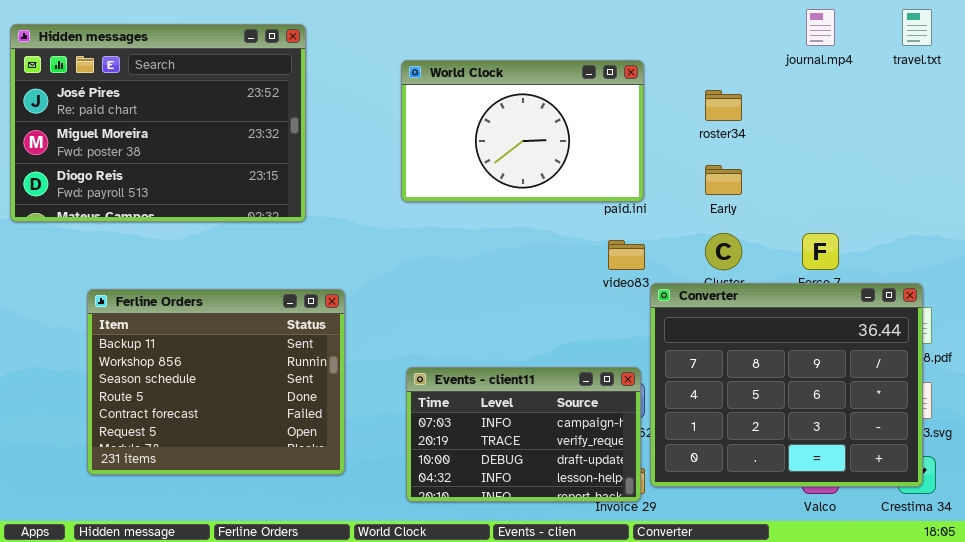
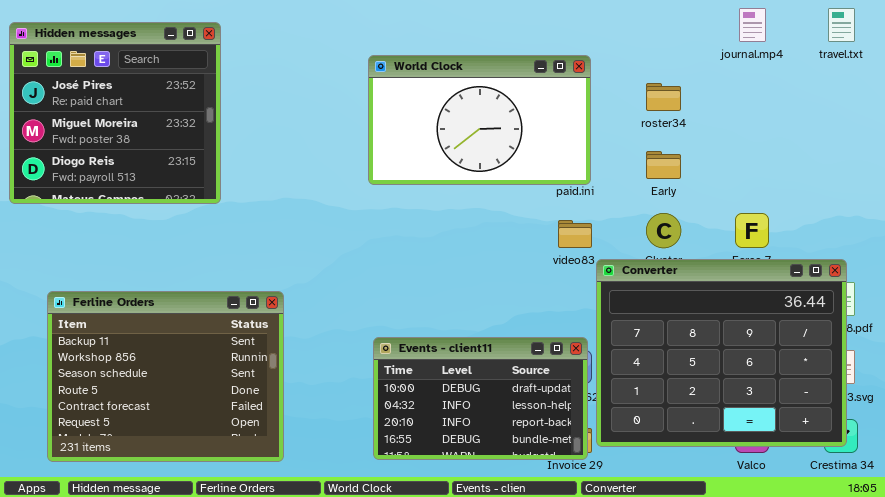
Hidden messages: [10,24,306,222] -> [9,22,221,204], resized
Ferline Orders: [87,289,345,475] -> [47,291,284,462], moved
Events - client11: [406,367,641,502] -> [373,337,588,460], scrolled down 2 rows

